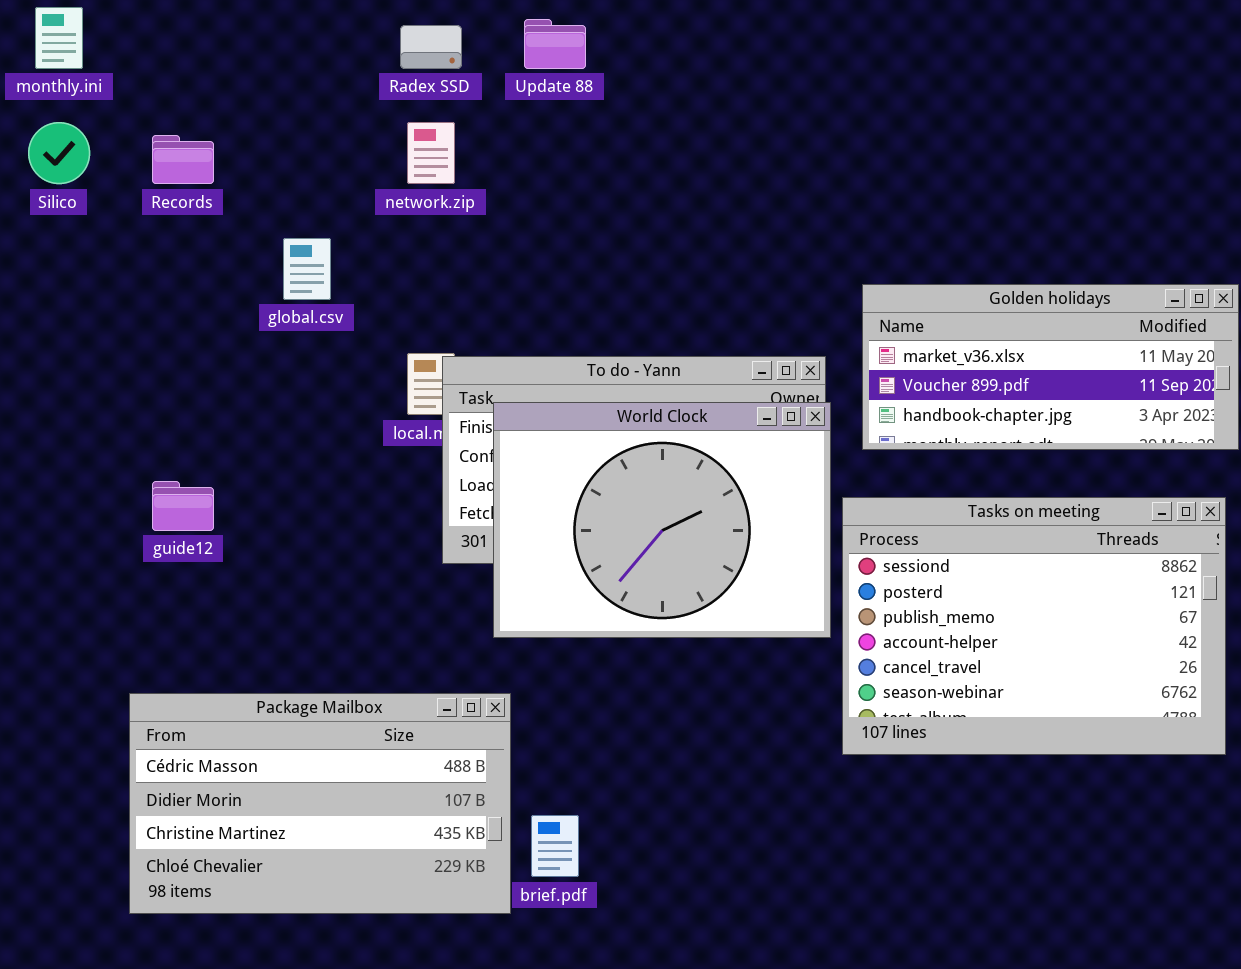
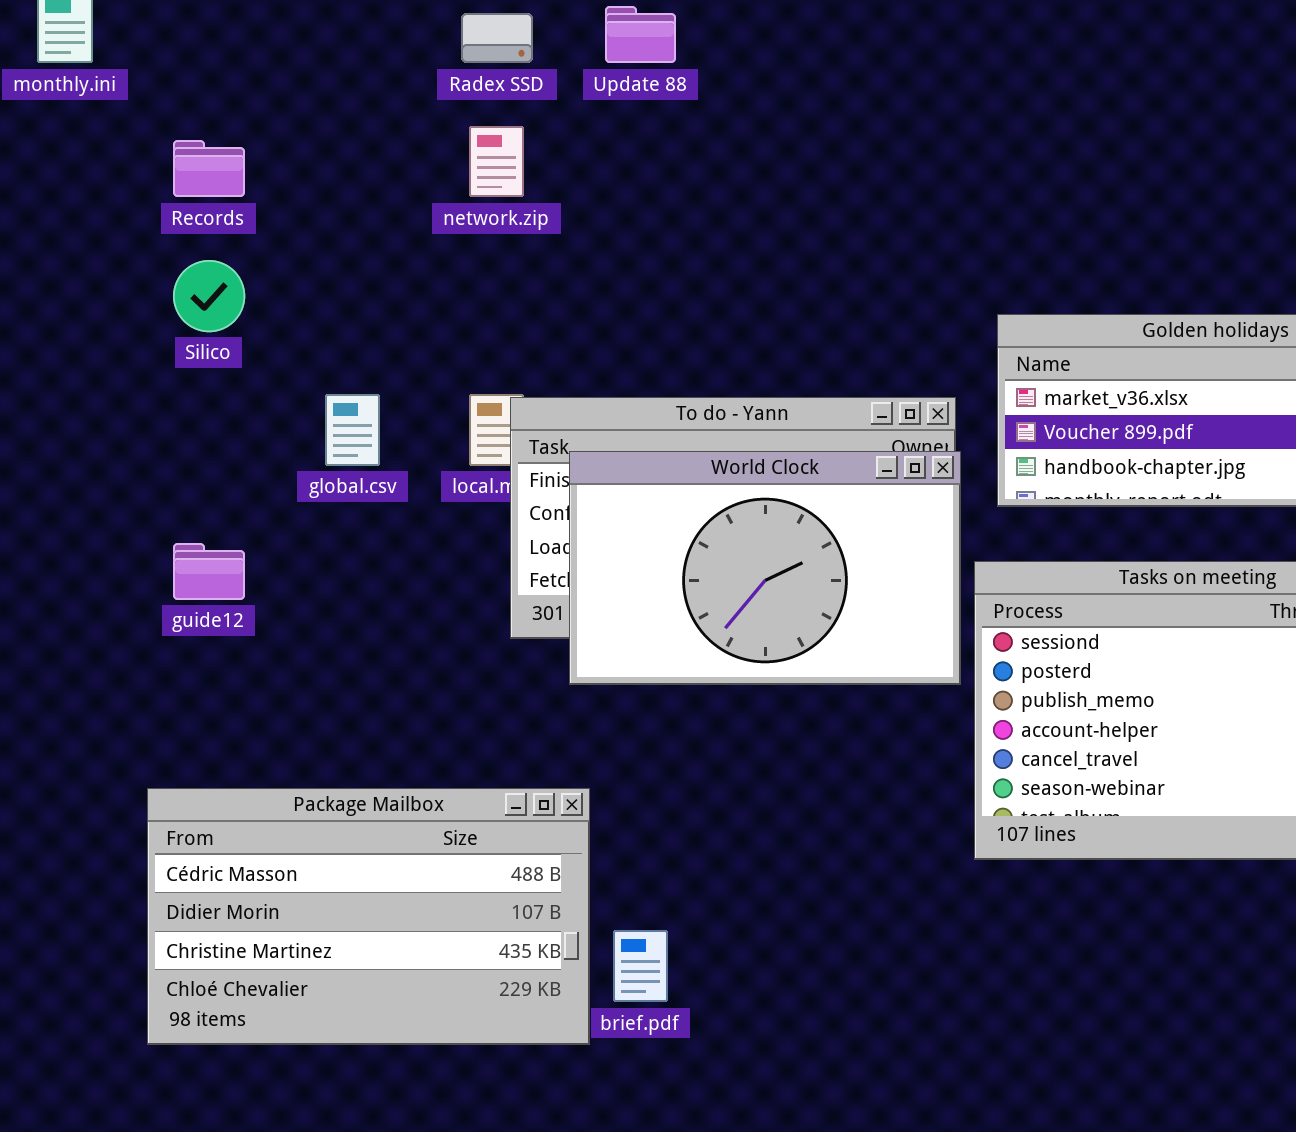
Silico: [28,122,90,184] -> [173,260,245,332], moved
global.csv: [283,238,331,300] -> [325,394,380,466], moved
World Clock: [493,402,831,638] -> [569,451,961,685], resized

